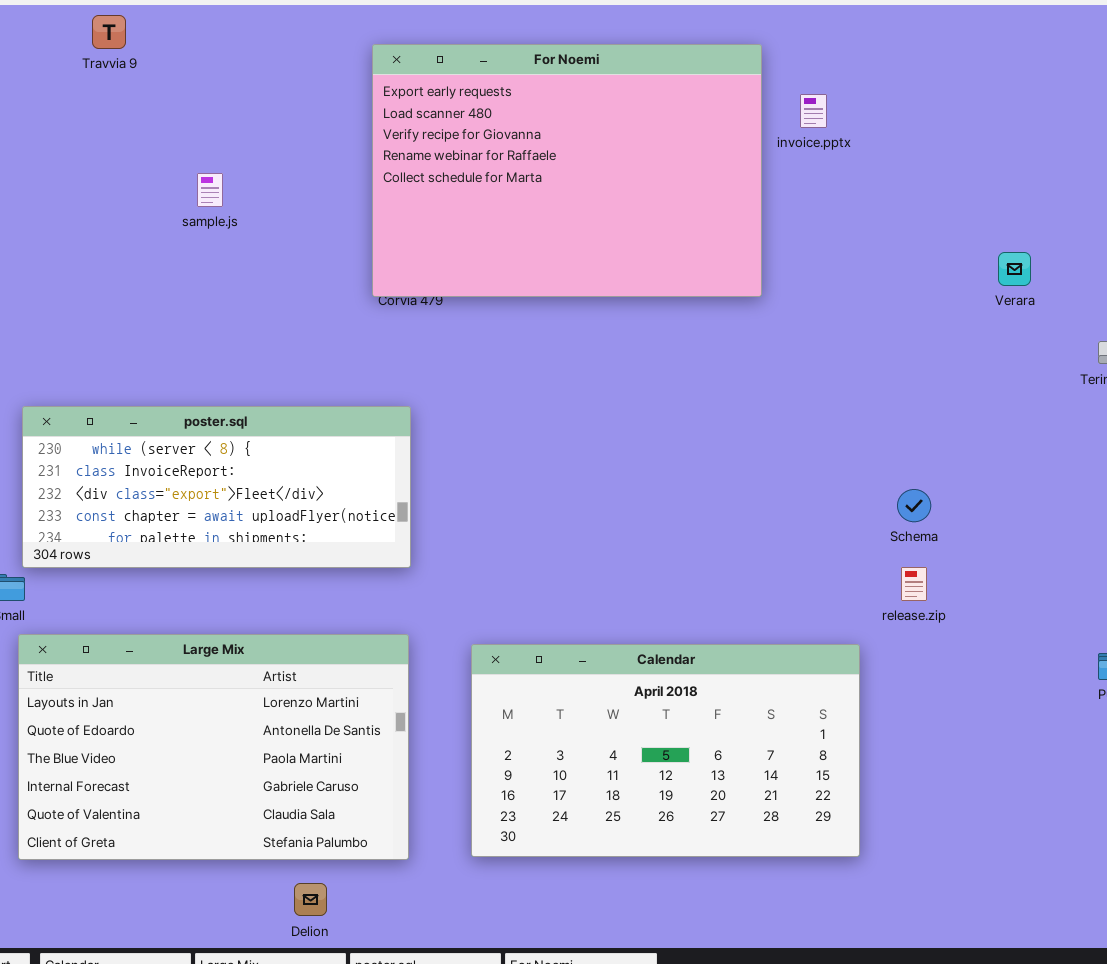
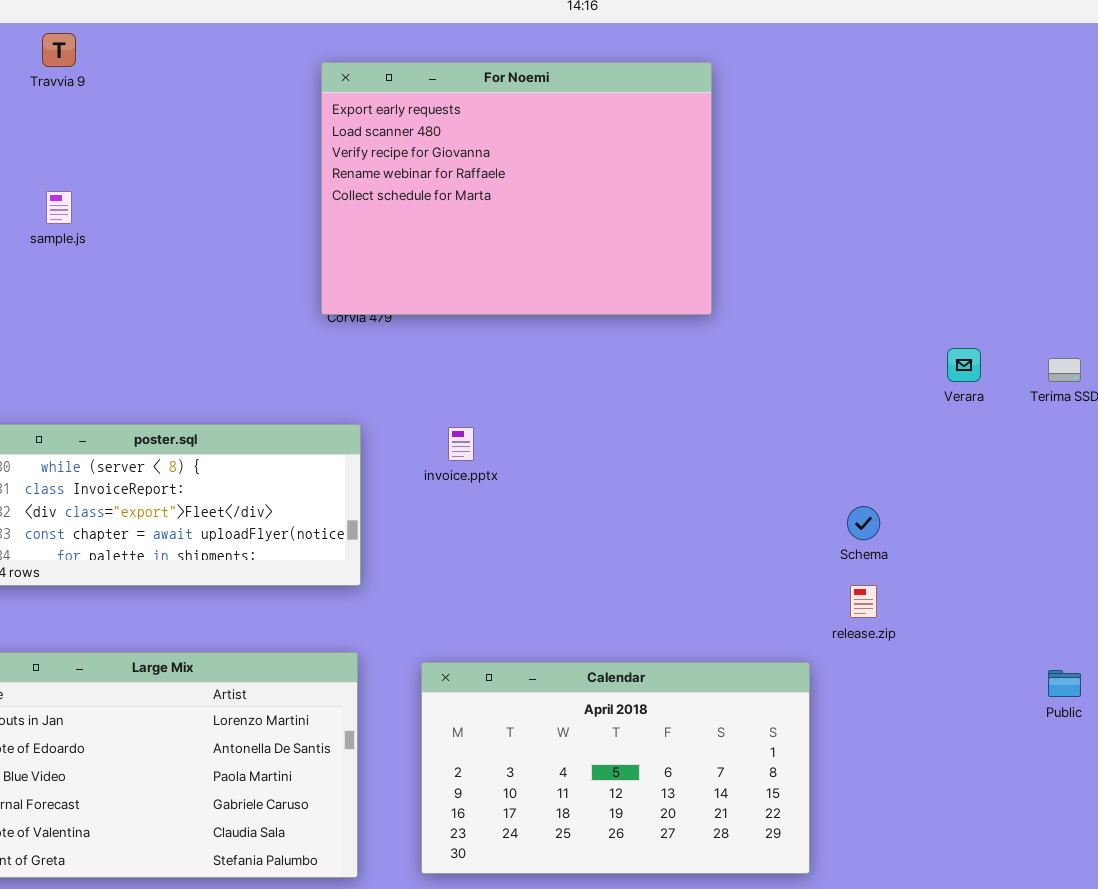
invoice.pptx: [800,94,827,128] -> [448,427,474,461], moved
sample.js: [197,173,223,207] -> [46,191,72,224], moved
Verara: [998,252,1031,286] -> [947,348,981,382], moved

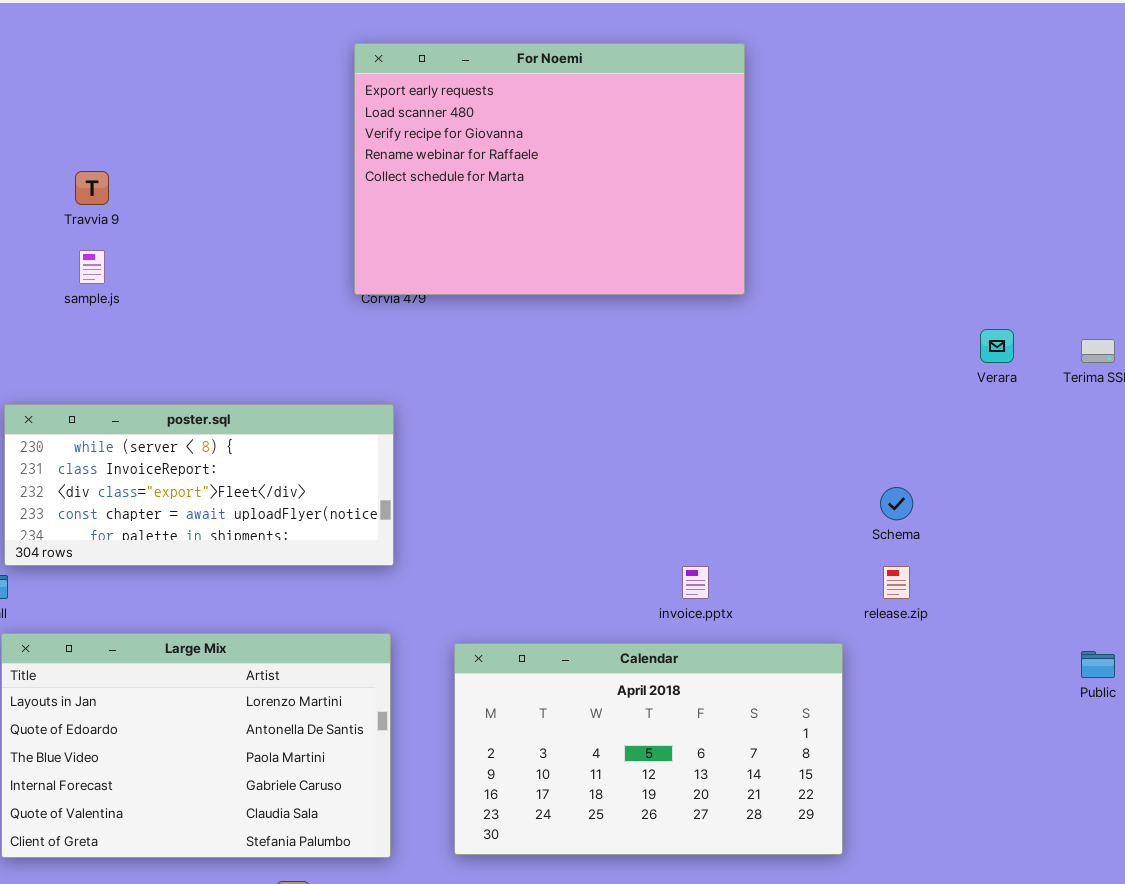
Travvia 9: [42,33,76,67] -> [75,171,109,205], moved
sample.js: [46,191,72,224] -> [79,250,105,284], moved
invoice.pptx: [448,427,474,461] -> [682,566,709,599], moved

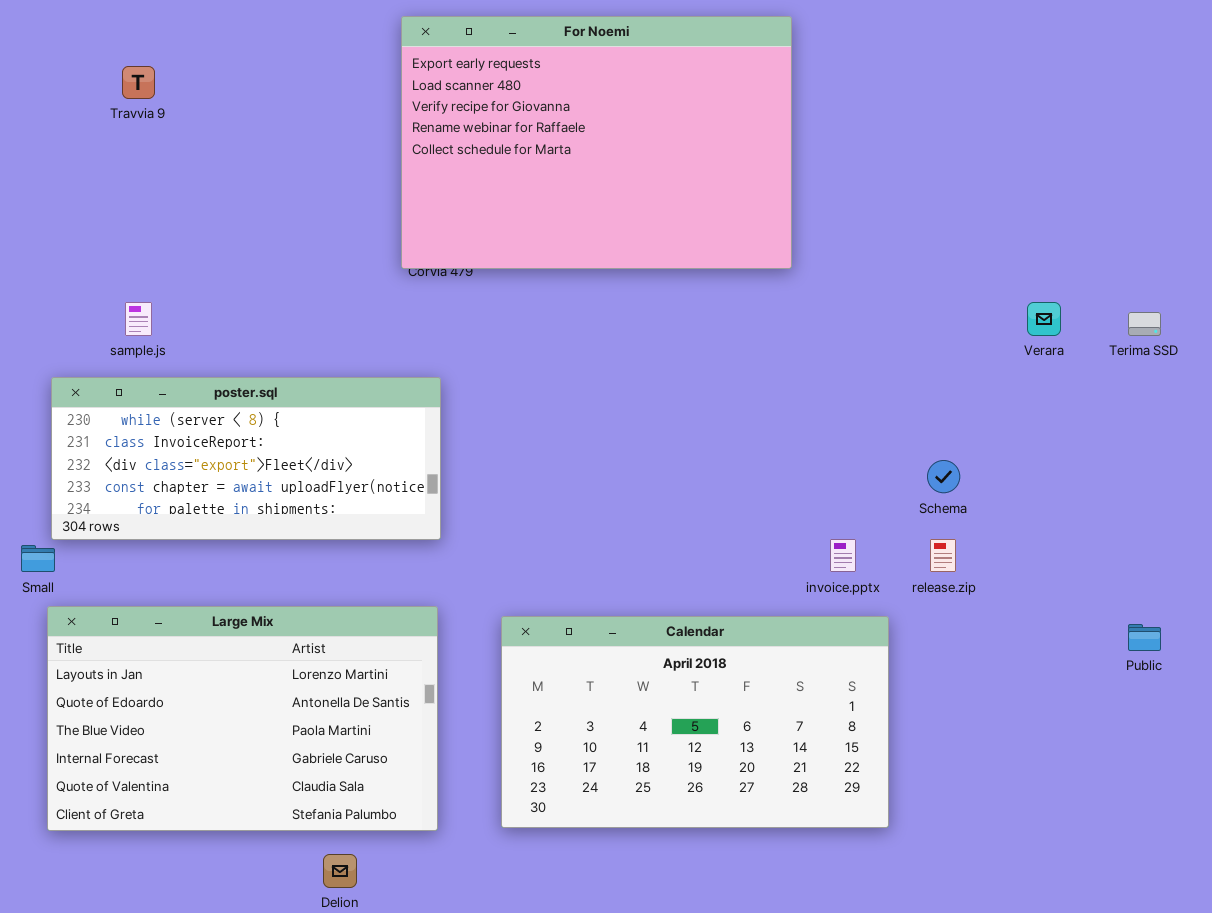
Travvia 9: [75,171,109,205] -> [122,66,155,99], moved
sample.js: [79,250,105,284] -> [125,302,152,336], moved
invoice.pptx: [682,566,709,599] -> [830,539,856,572], moved

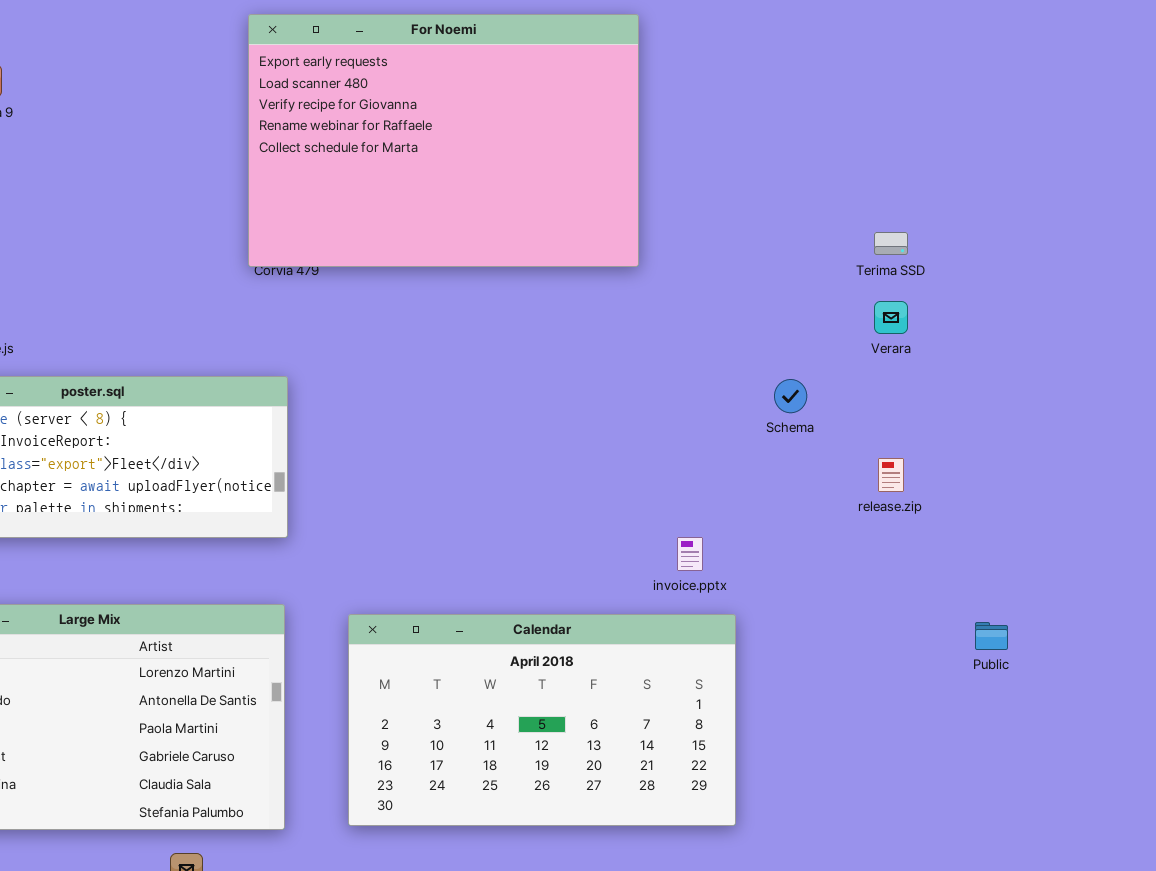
Terima SSD: [1128,312,1161,336] -> [874,232,908,255], moved
Schema: [927,460,960,493] -> [774,379,807,413], moved
release.zip: [930,539,956,572] -> [878,458,904,492], moved

